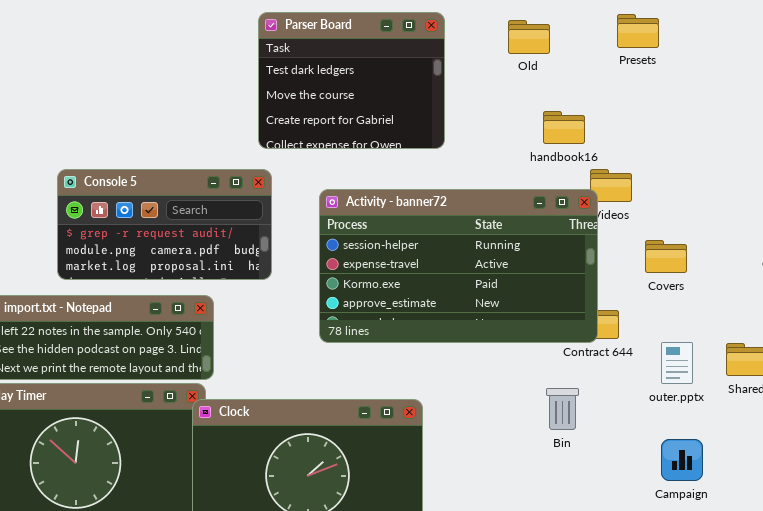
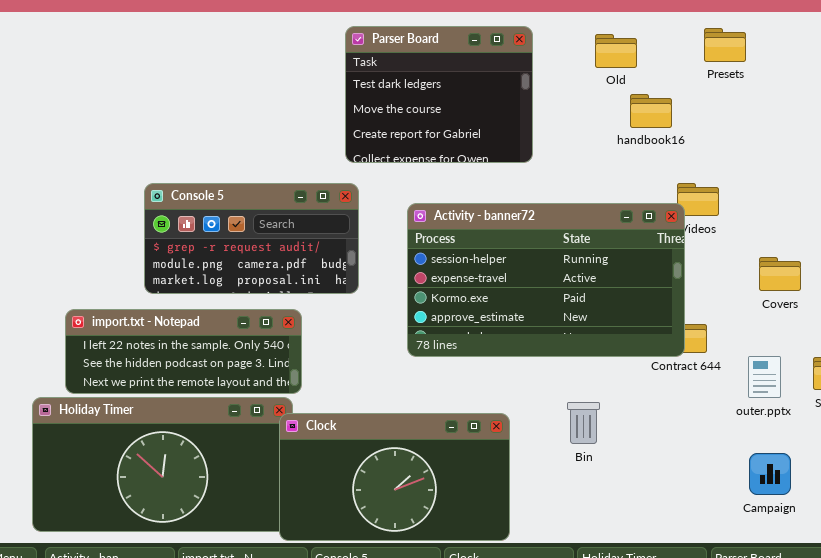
handbook16: [543,111,585,144] -> [630,94,672,128], moved
Covers: [645,240,687,273] -> [759,257,801,291], moved
Bin: [546,388,579,430] -> [567,402,600,444], moved

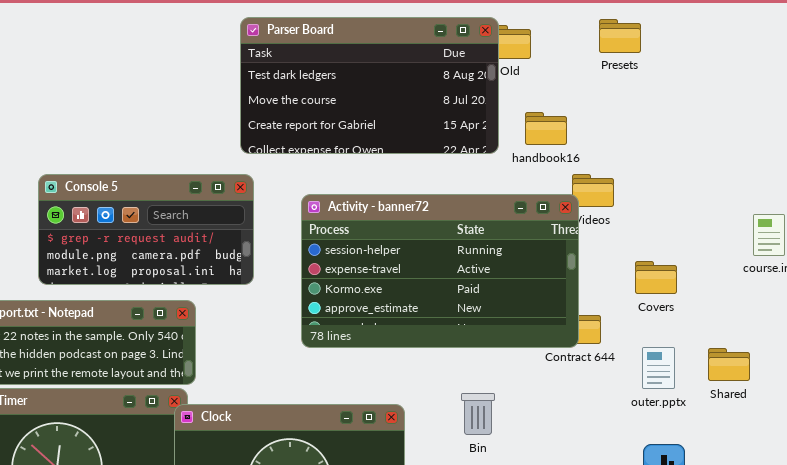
Parser Board: [345,26,533,163] -> [240,17,499,154], resized
handbook16: [630,94,672,128] -> [525,112,567,145], moved
Covers: [759,257,801,291] -> [635,261,677,294], moved

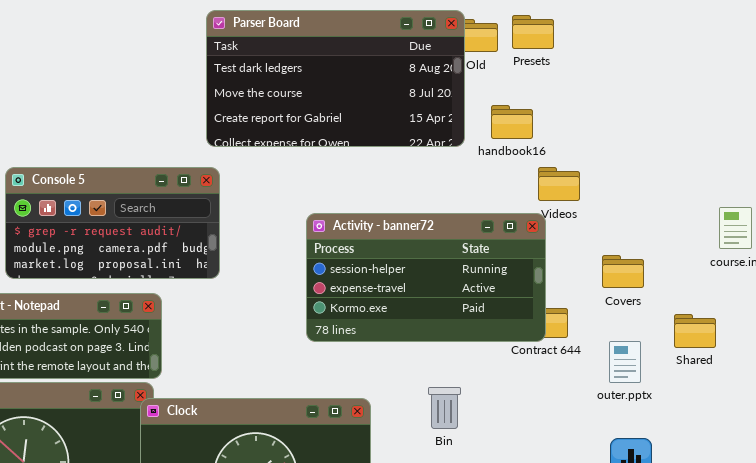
Presets: [599,19,641,53] -> [512,15,554,49], moved
Activity - banner72: [301,194,579,348] -> [306,213,546,342], resized
Shared: [708,348,750,381] -> [674,314,716,348], moved

